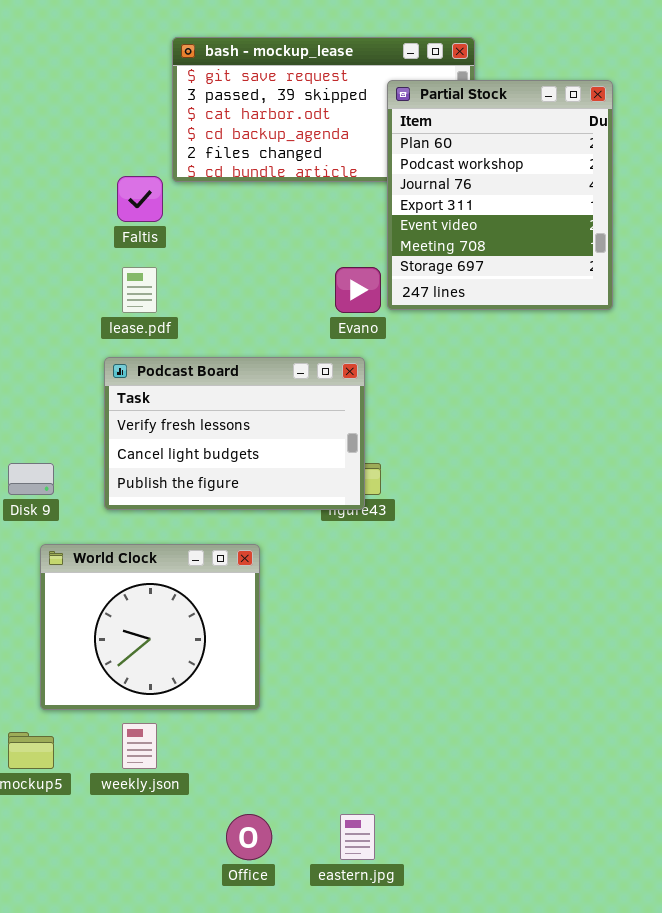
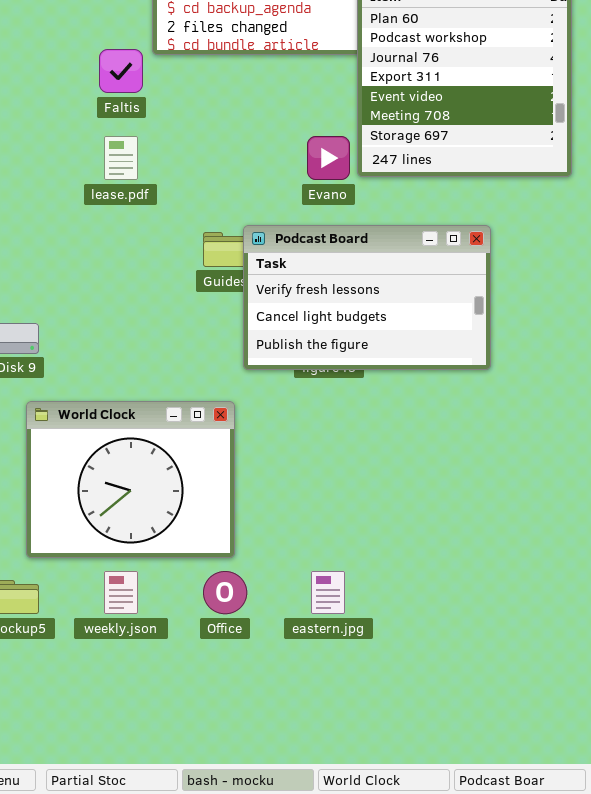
Podcast Board: [104,357,365,510] -> [243,225,491,370], moved
Office: [226,814,272,860] -> [203,571,247,614], moved
eastern.jpg: [340,814,375,860] -> [311,571,345,614], moved

